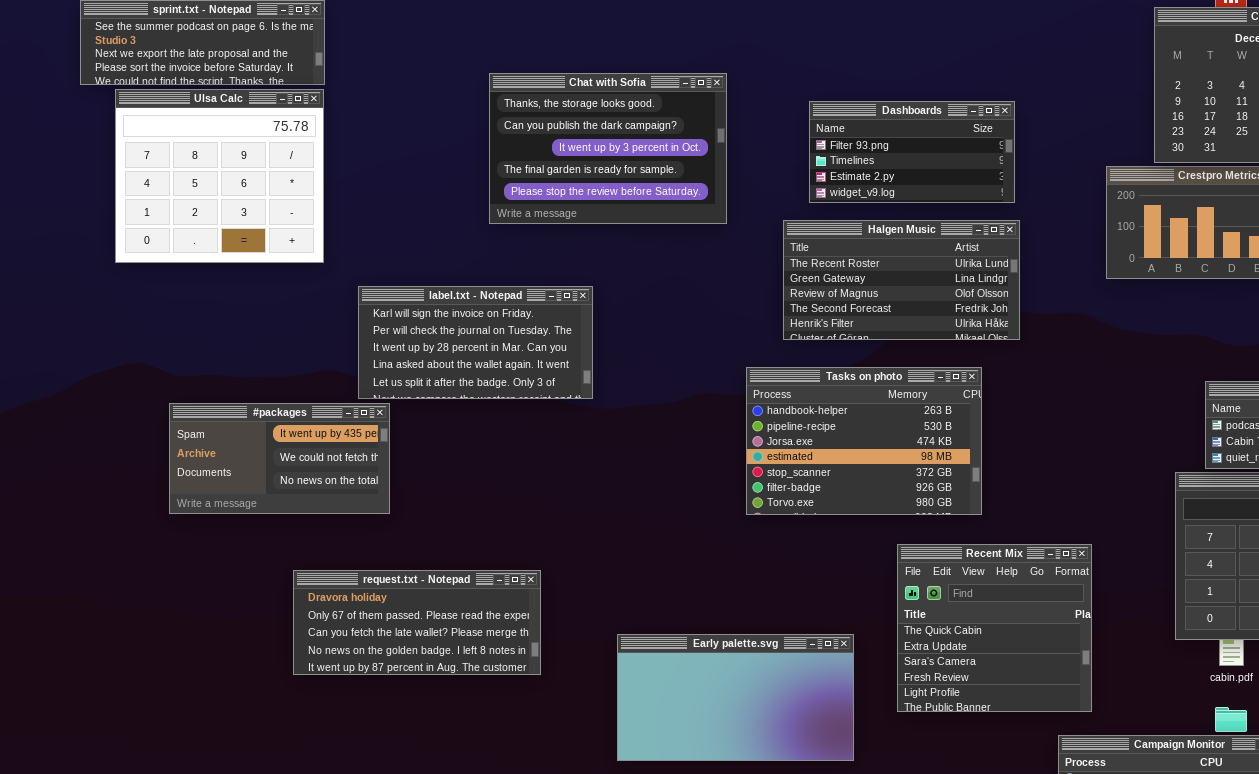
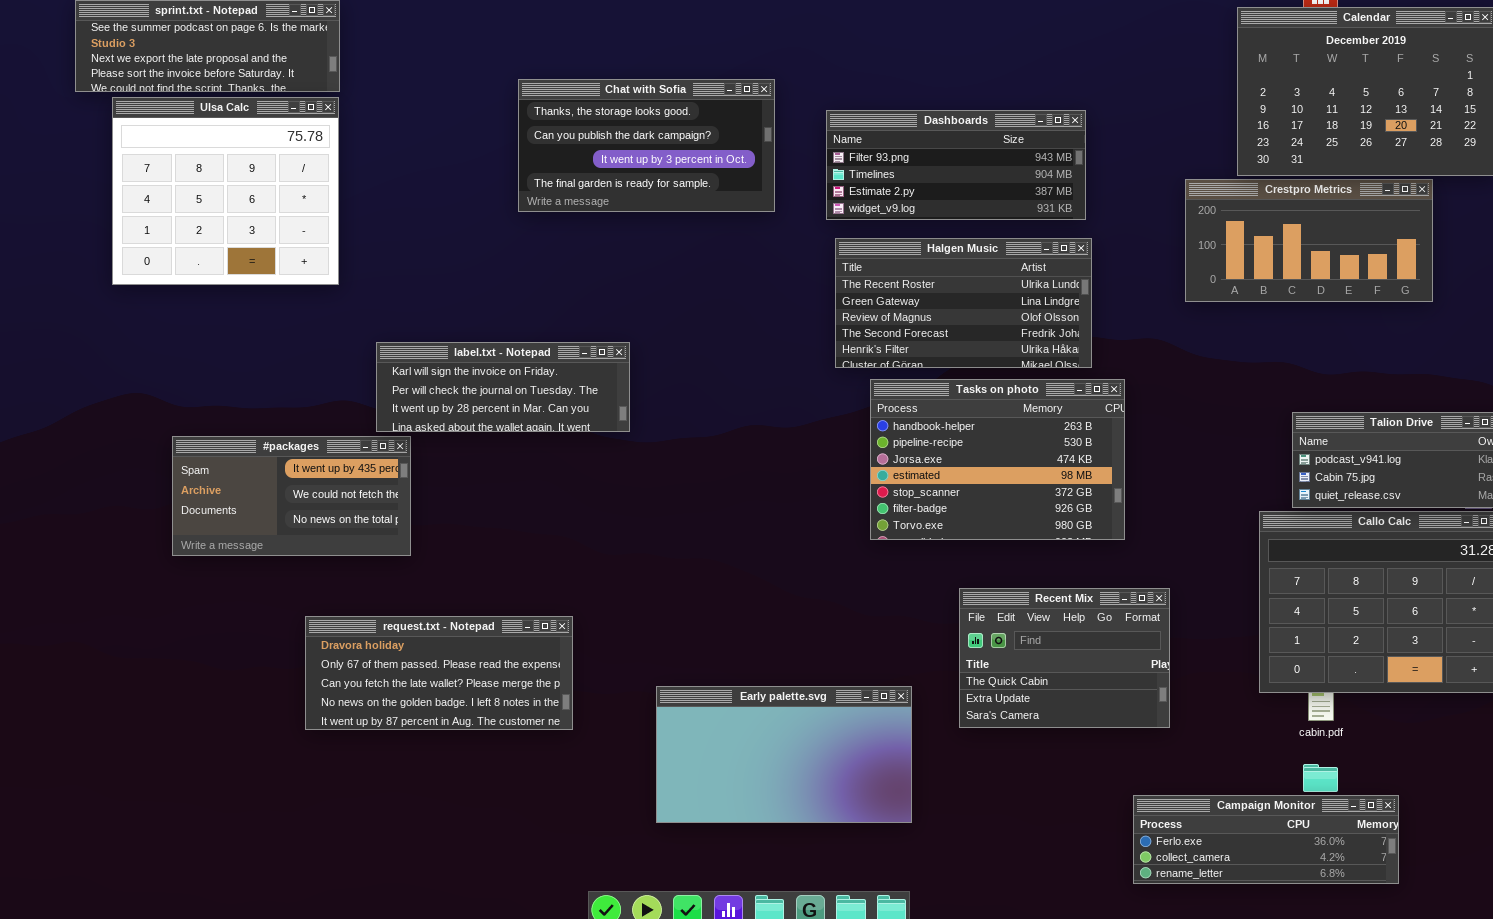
Chat with Sofia: [489,73,727,224] -> [518,79,775,212], resized
Dashboards: [809,101,1015,203] -> [826,110,1086,220], resized
label.txt - Notepad: [358,286,593,399] -> [376,342,630,432], resized
Tasks on photo: [746,367,982,515] -> [870,379,1125,540], moved
Recent Mix: [897,544,1092,712] -> [959,588,1170,728], resized

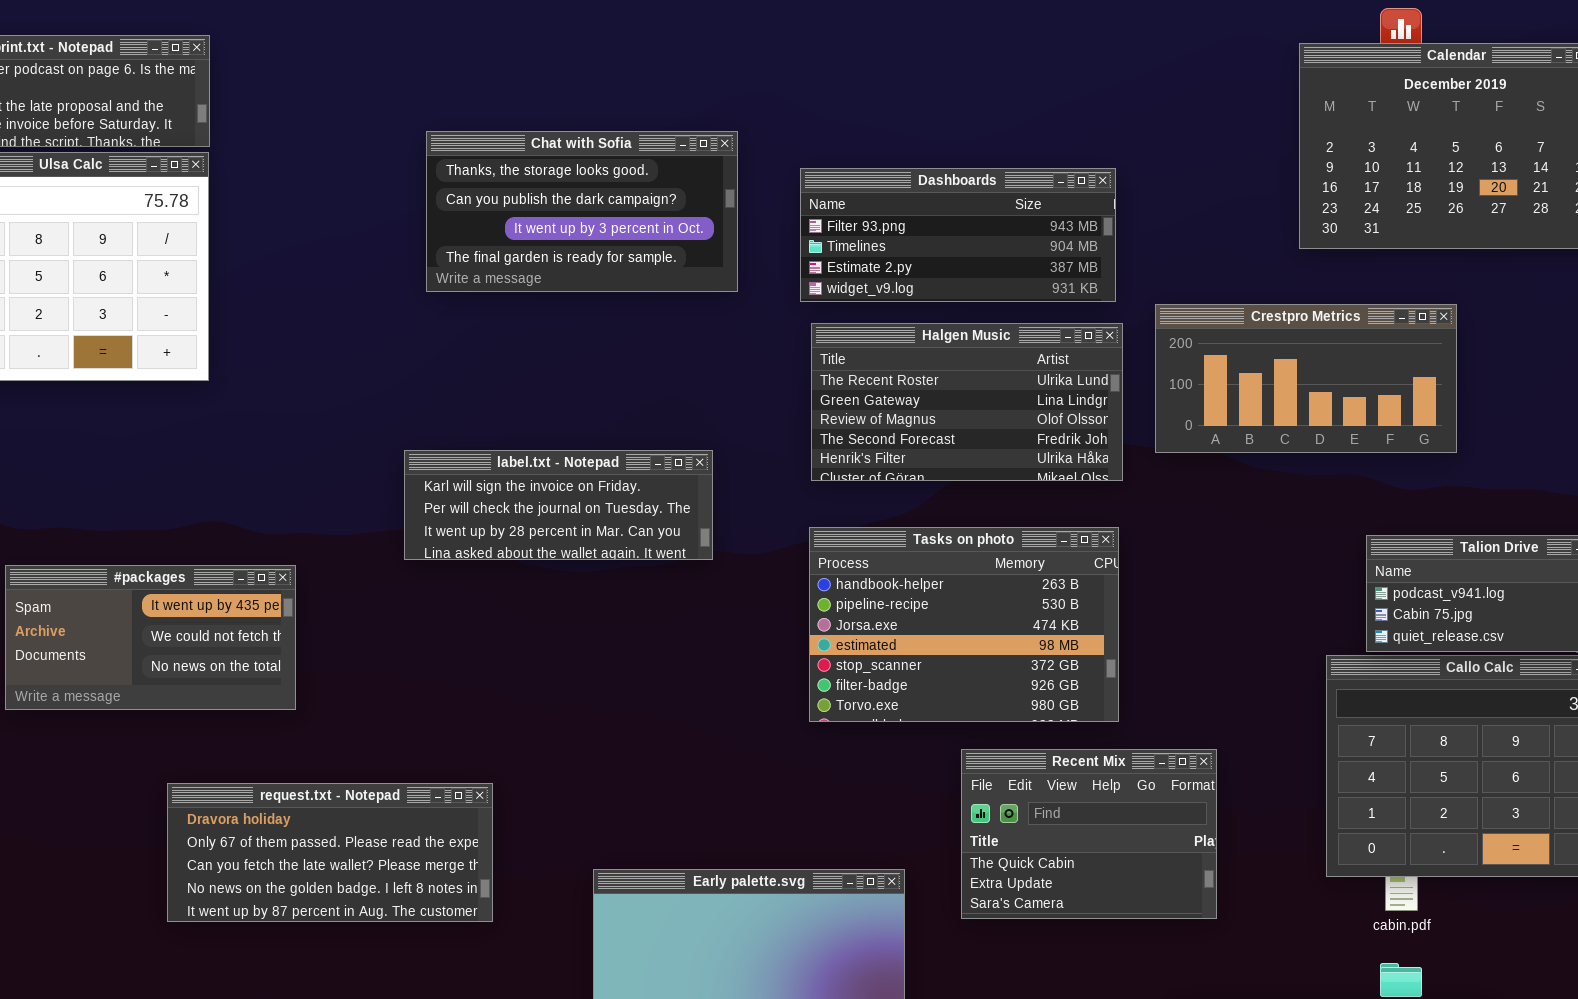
Crestpro Metrics: [1185,179,1433,302] -> [1155,304,1457,453], moved
label.txt - Notepad: [376,342,630,432] -> [404,450,713,560], moved
Tasks on photo: [870,379,1125,540] -> [809,527,1119,722], moved

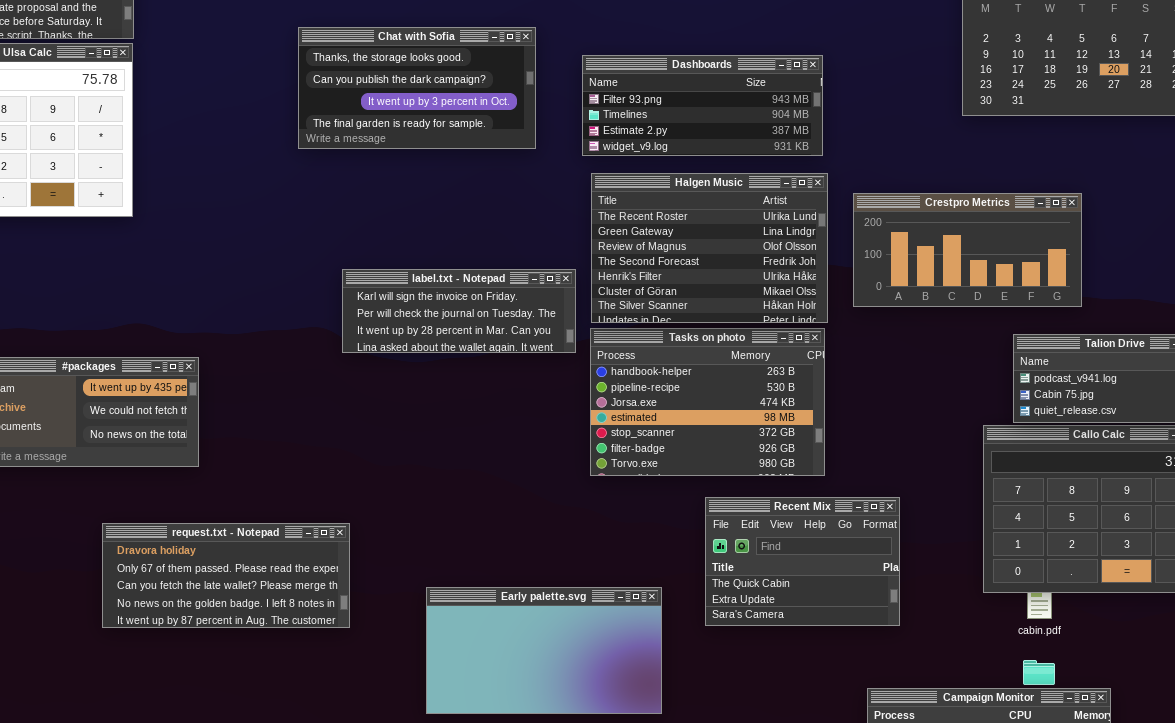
Crestpro Metrics: [1155,304,1457,453] -> [853,193,1082,307], moved
Halgen Music: [811,323,1123,481] -> [591,173,828,323], resized
label.txt - Notepad: [404,450,713,560] -> [342,269,576,353], moved

